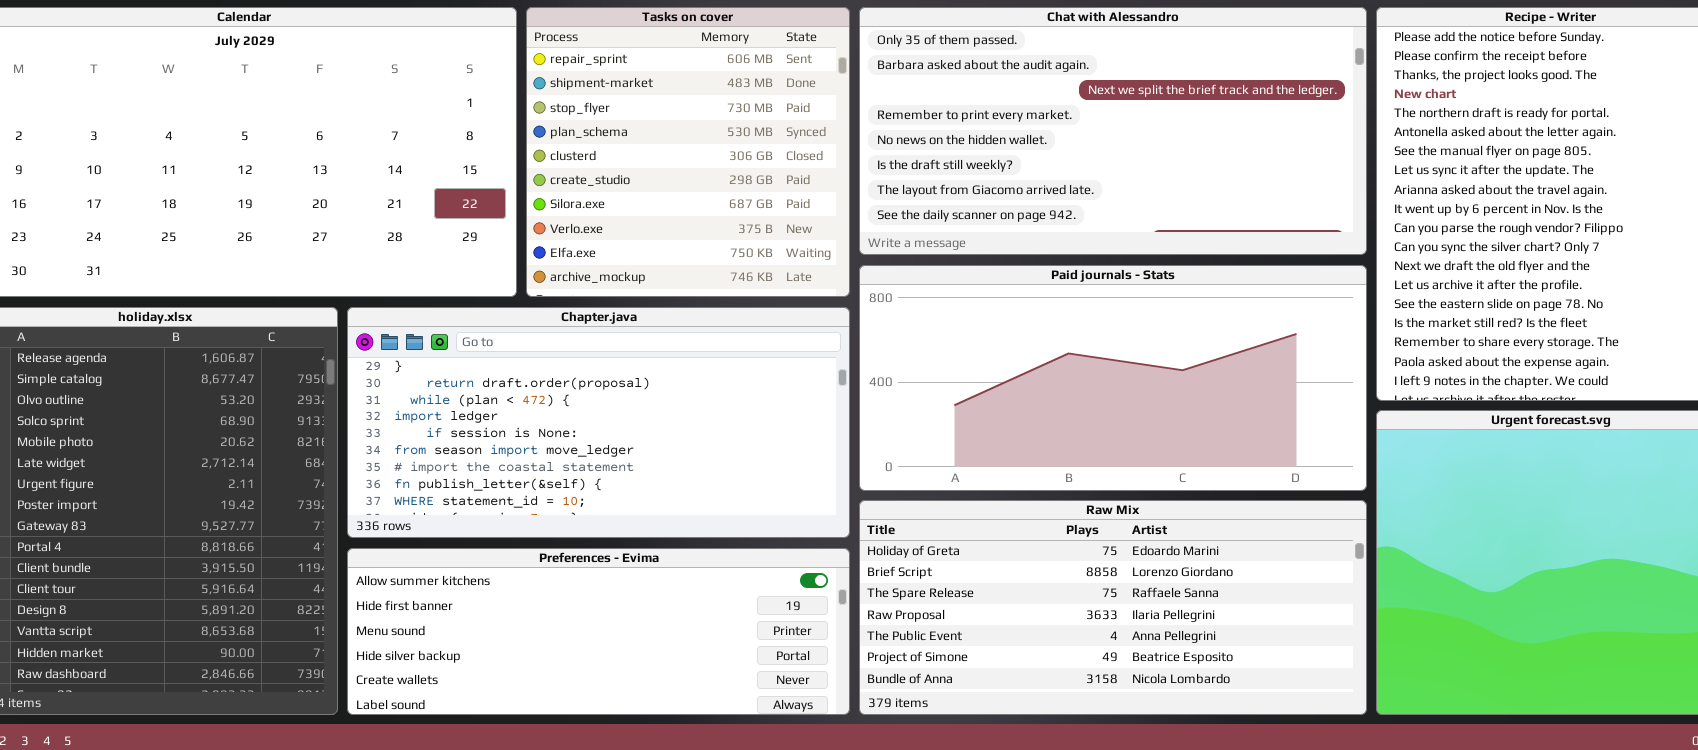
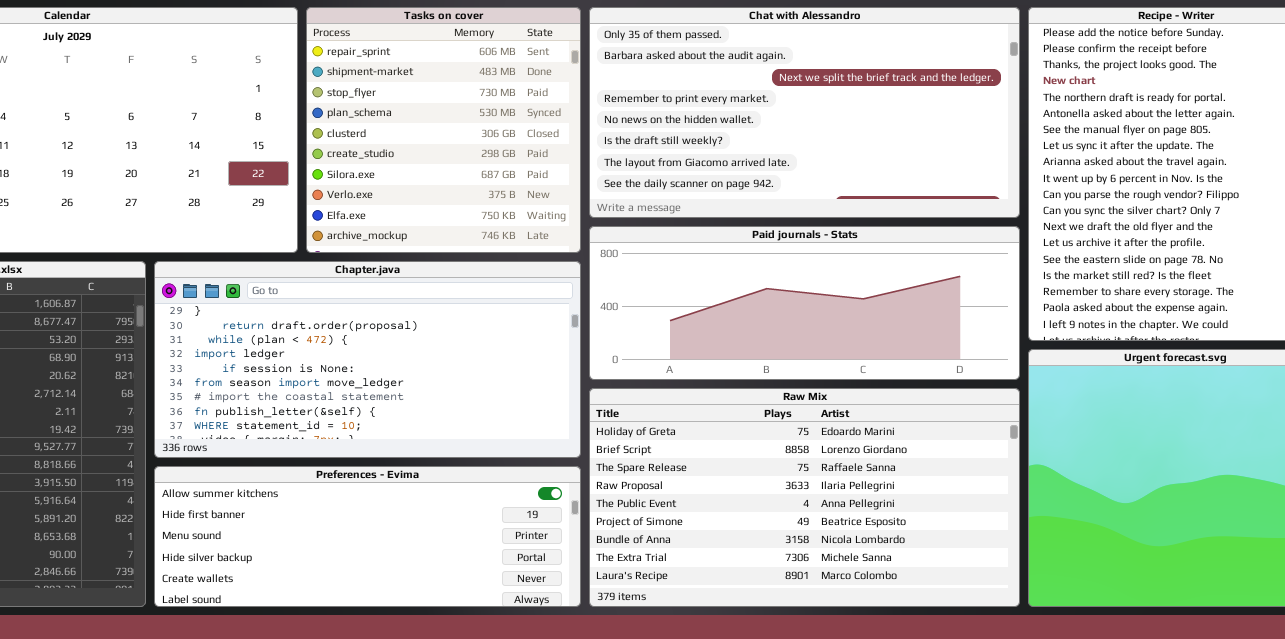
Paid journals - Stats: [859,265,1367,491] -> [589,226,1020,380], resized
Raw Mix: [859,500,1367,715] -> [589,388,1020,607], resized

